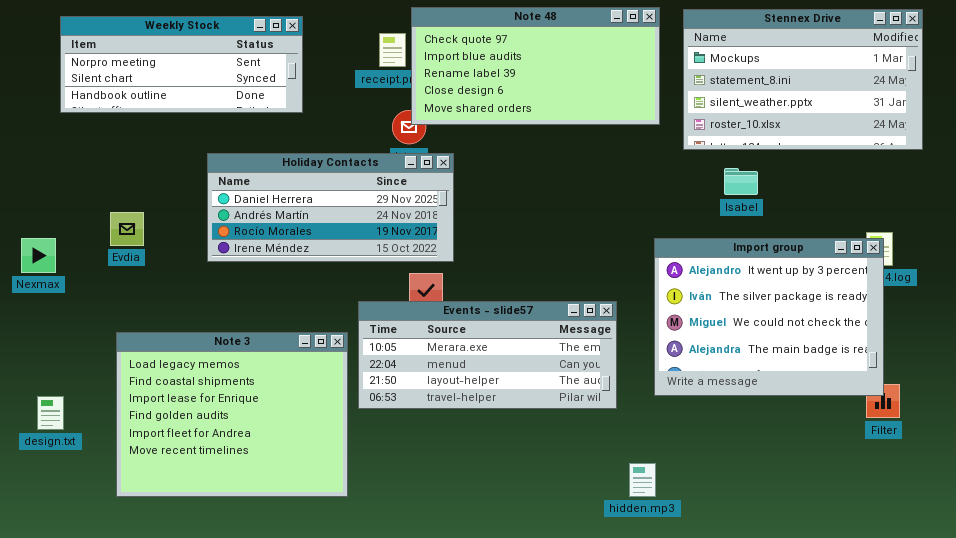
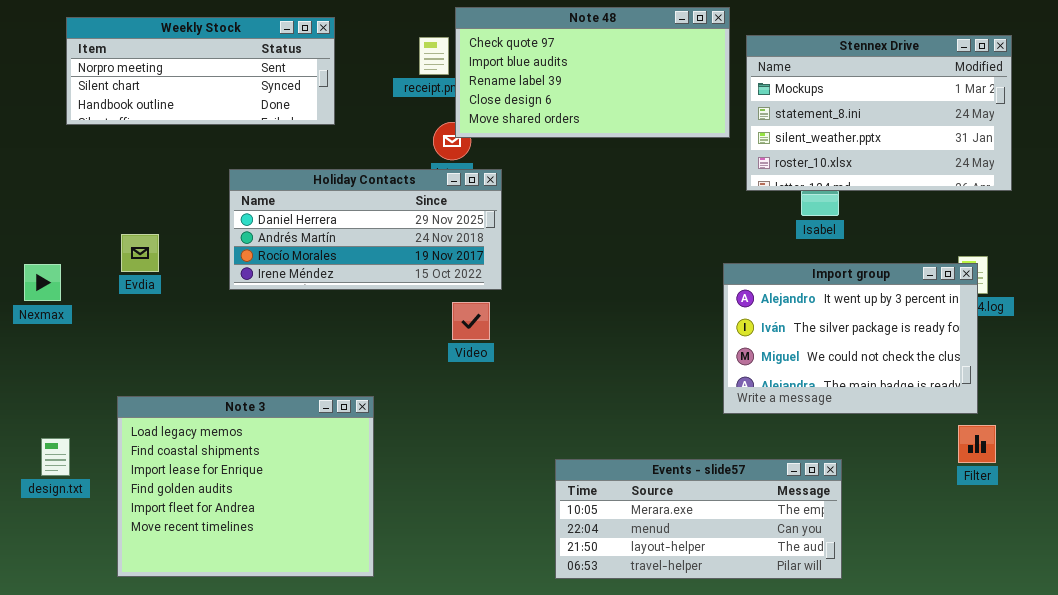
Stennex Drive: [683,9,923,150] -> [746,35,1012,191], moved
Import group: [654,238,884,396] -> [723,263,978,414], resized
Events - slide57: [358,301,617,409] -> [555,459,842,579], moved
Note 3: [116,332,348,497] -> [117,396,374,577], moved

